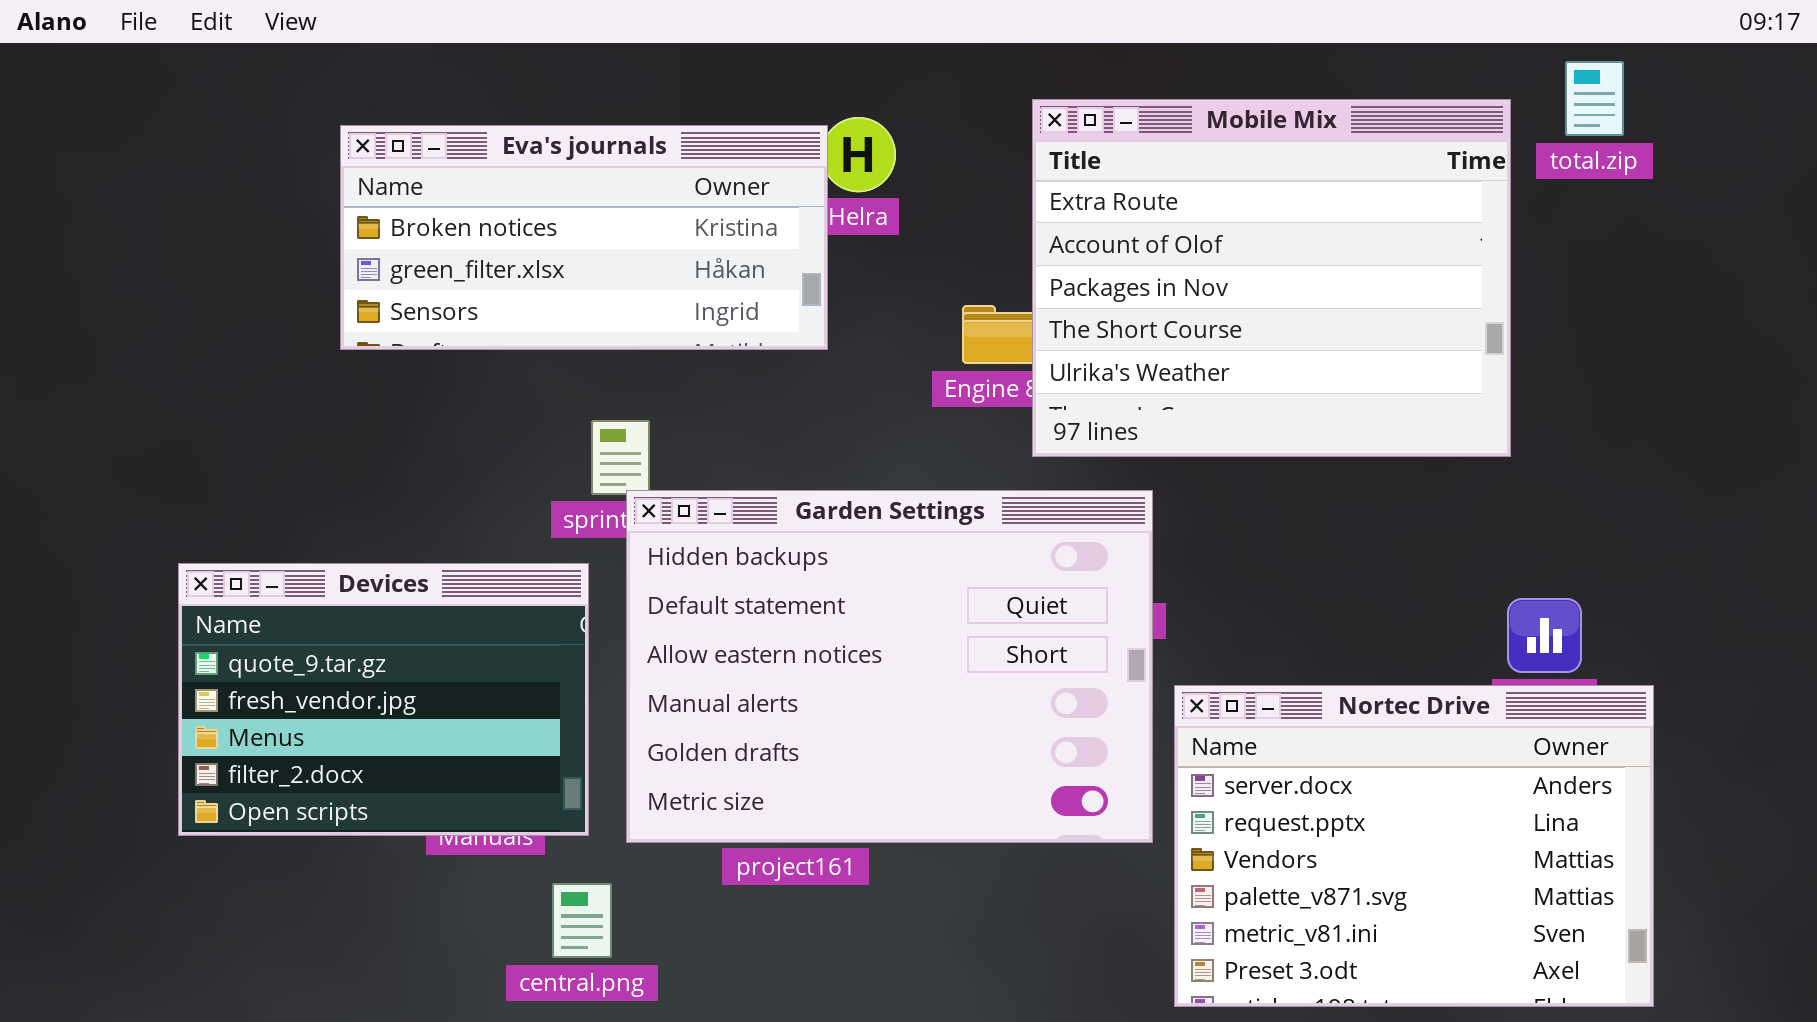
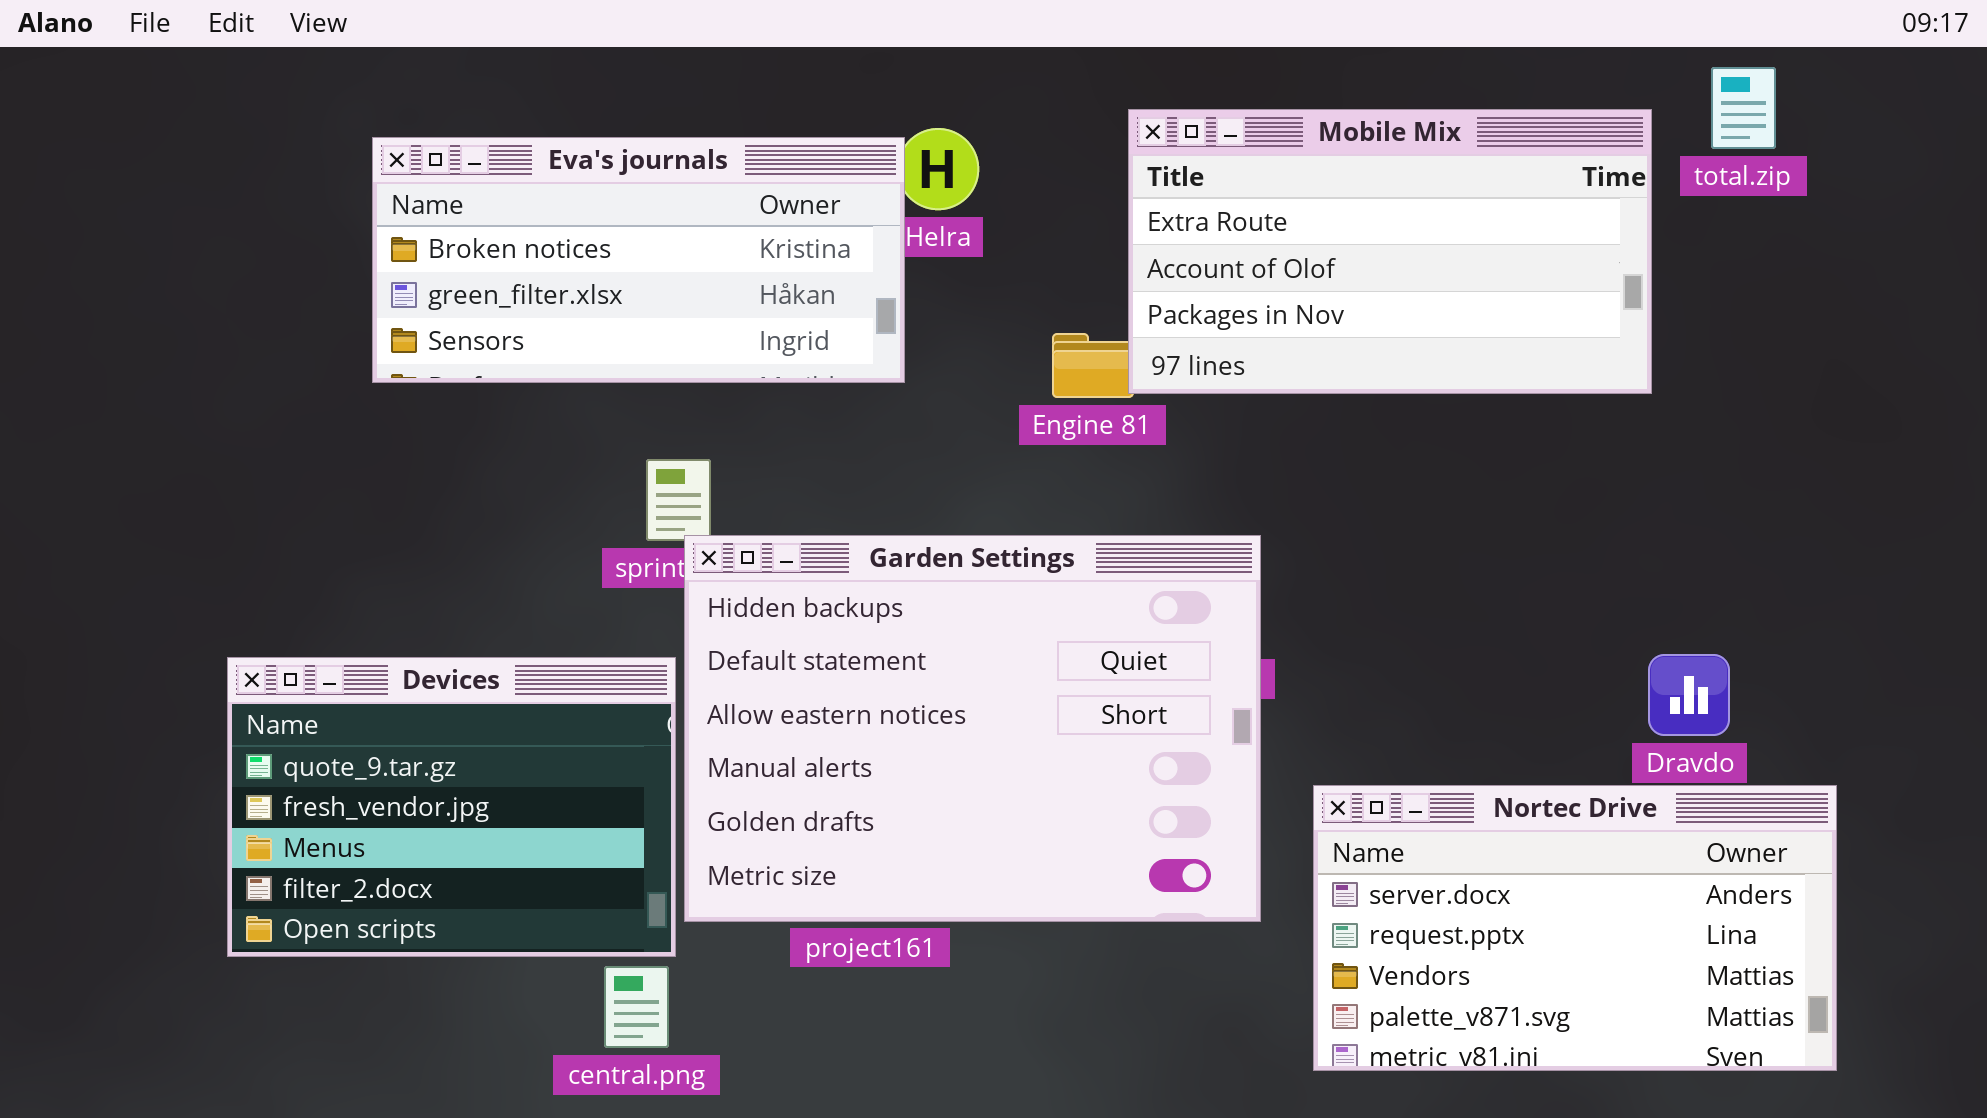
Mobile Mix: [1032,99,1511,457] -> [1128,109,1652,394], resized
Devices: [178,563,589,836] -> [227,657,676,957], moved
Nortec Drive: [1174,685,1654,1007] -> [1313,785,1837,1071], moved, resized

